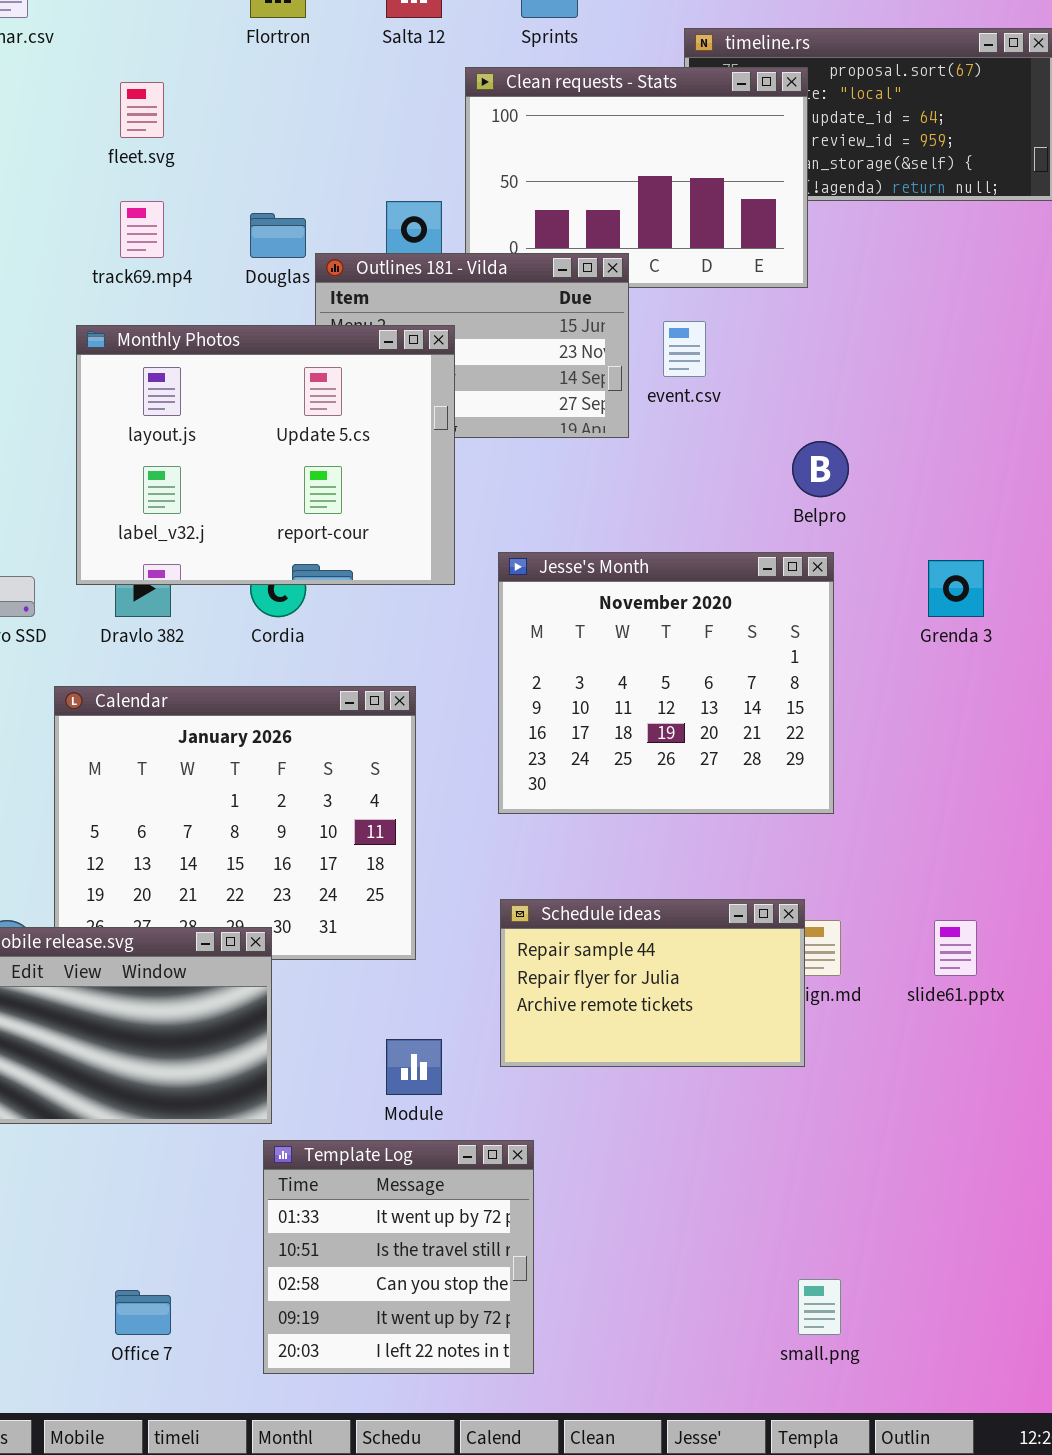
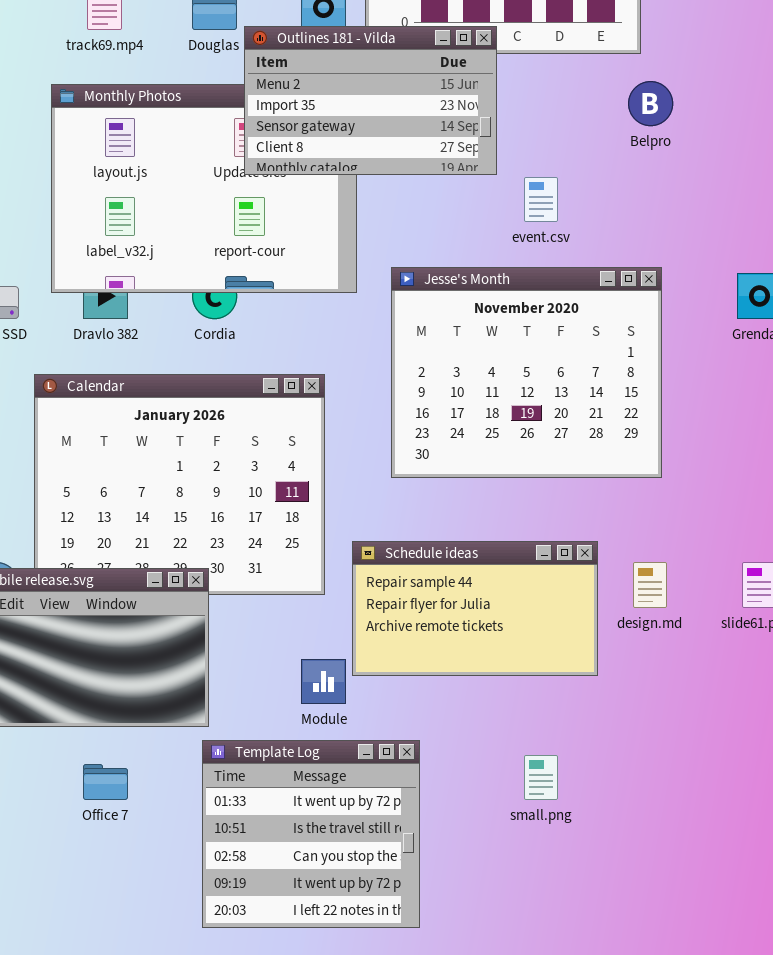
Outlines 181 - Vilda: [315,253,629,438] -> [244,26,497,175], raised
event.csv: [663,321,706,377] -> [524,177,558,222], moved
Belpro: [792,441,849,497] -> [628,81,673,126], moved
Schedule ideas: [500,899,805,1067] -> [352,541,598,676], moved
small.png: [798,1279,841,1335] -> [524,755,558,800], moved
Office 7: [115,1290,171,1335] -> [83,764,128,800], moved

